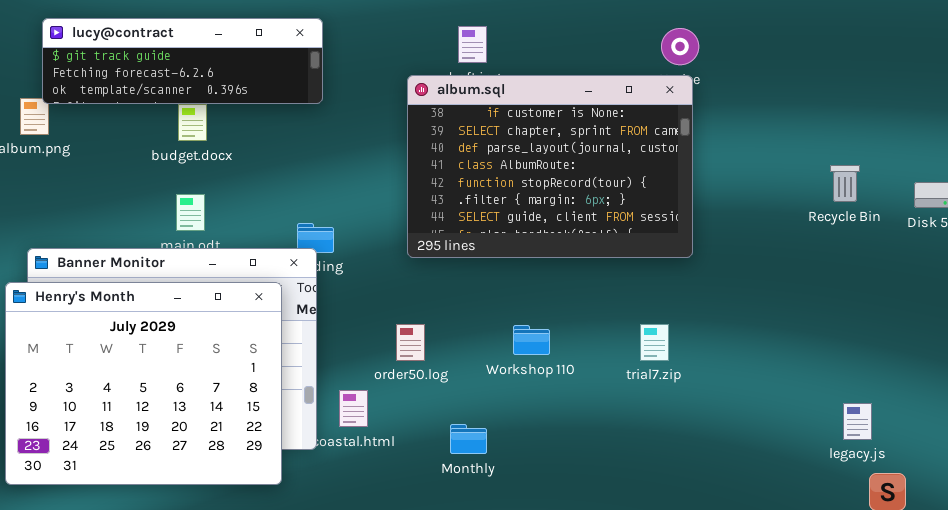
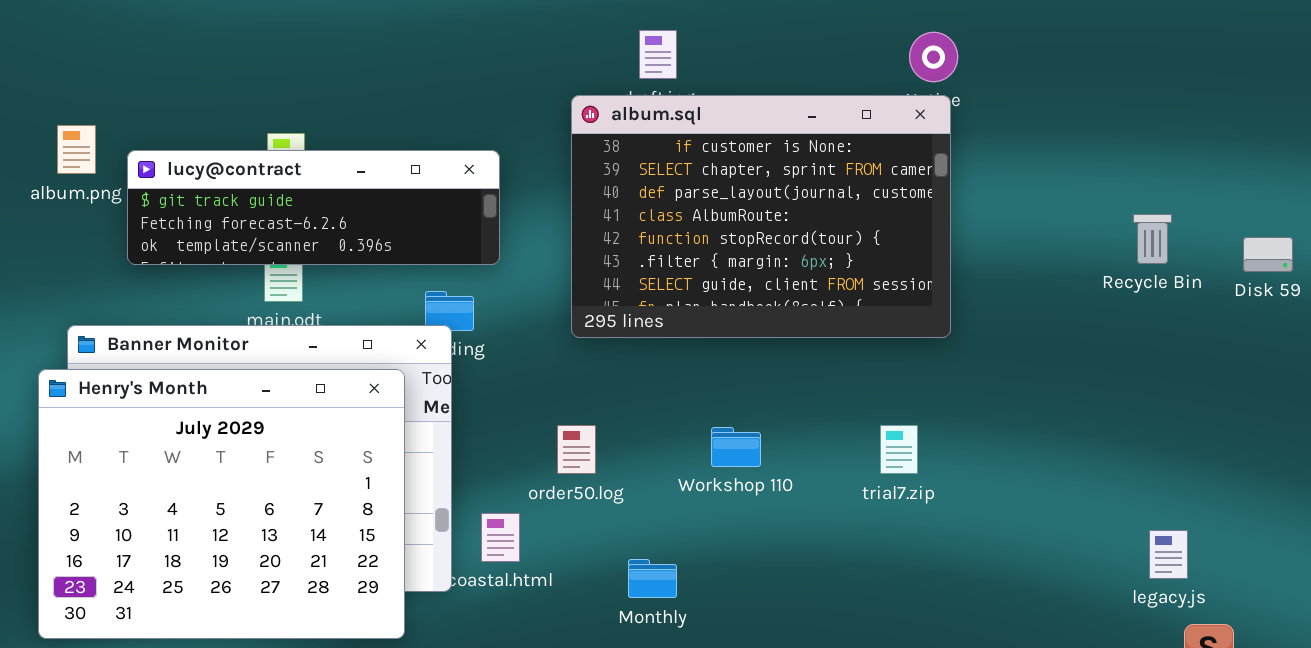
lucy@contract: [42,18,323,104] -> [127,150,500,265], moved

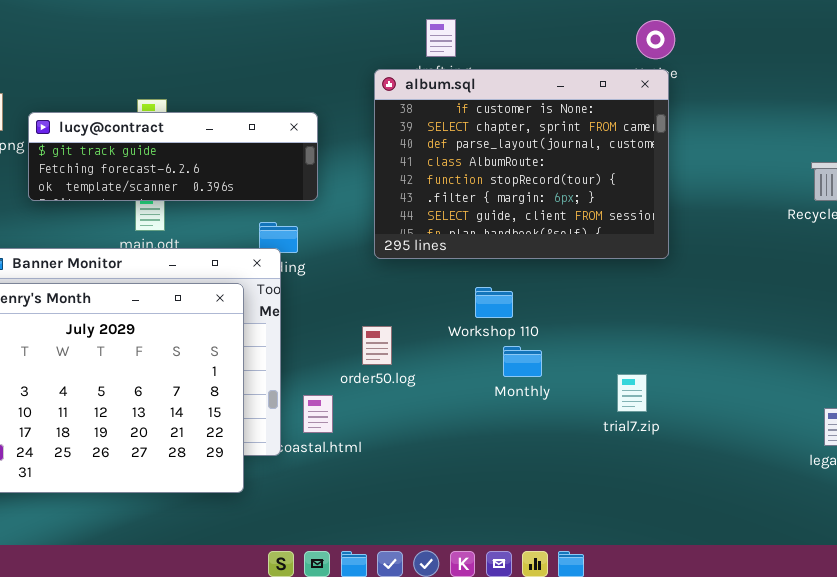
trial7.zip: [880,425,918,474] -> [617,374,647,412], moved
Workshop 110: [711,427,761,467] -> [475,287,513,318], moved
Monthly: [628,559,677,598] -> [503,346,542,377], moved

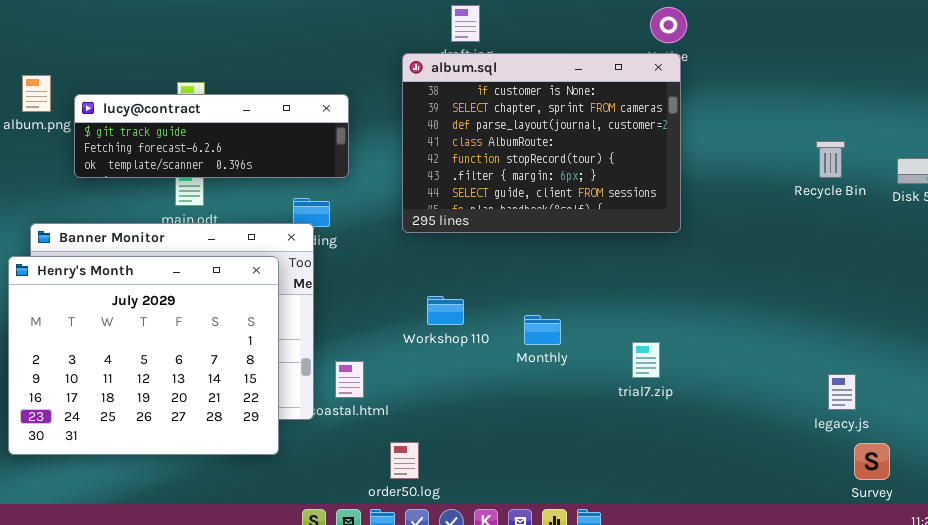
Workshop 110: [475,287,513,318] -> [427,296,464,325], moved
order50.log: [362,326,392,365] -> [390,442,419,479], moved

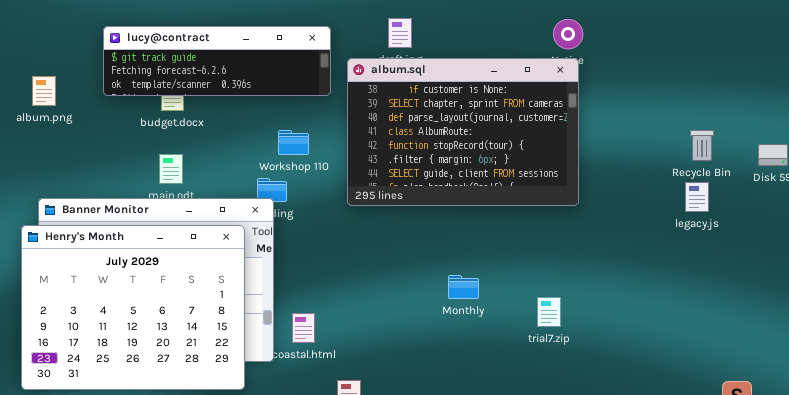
lucy@contract: [74,94,349,178] -> [103,26,331,96], moved
Workshop 110: [427,296,464,325] -> [278,130,309,155], moved
legacy.js: [828,374,856,410] -> [685,182,709,212], moved

